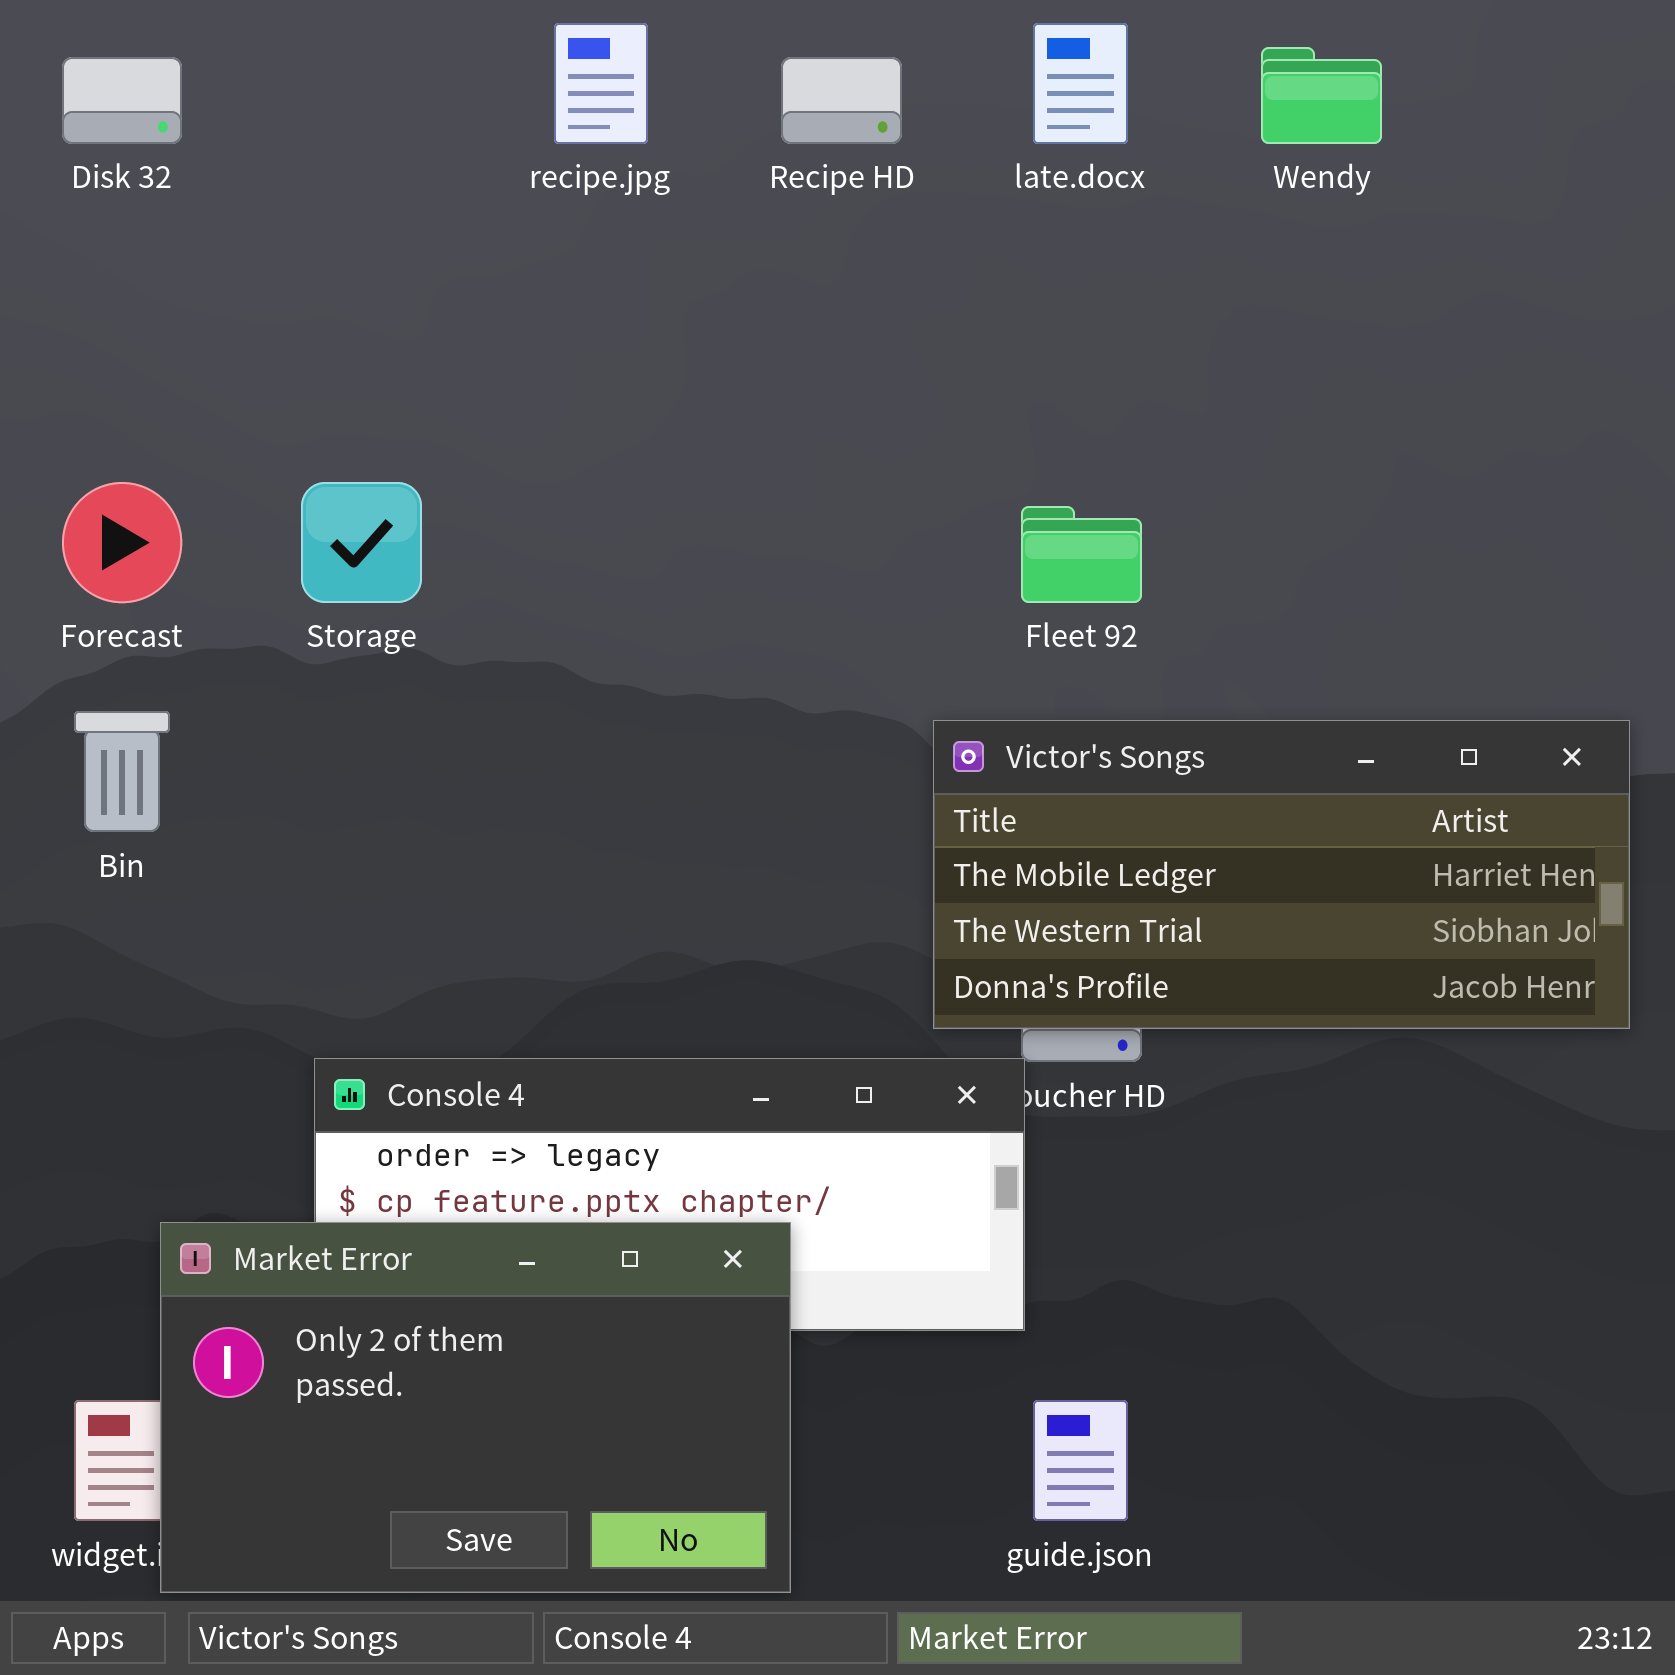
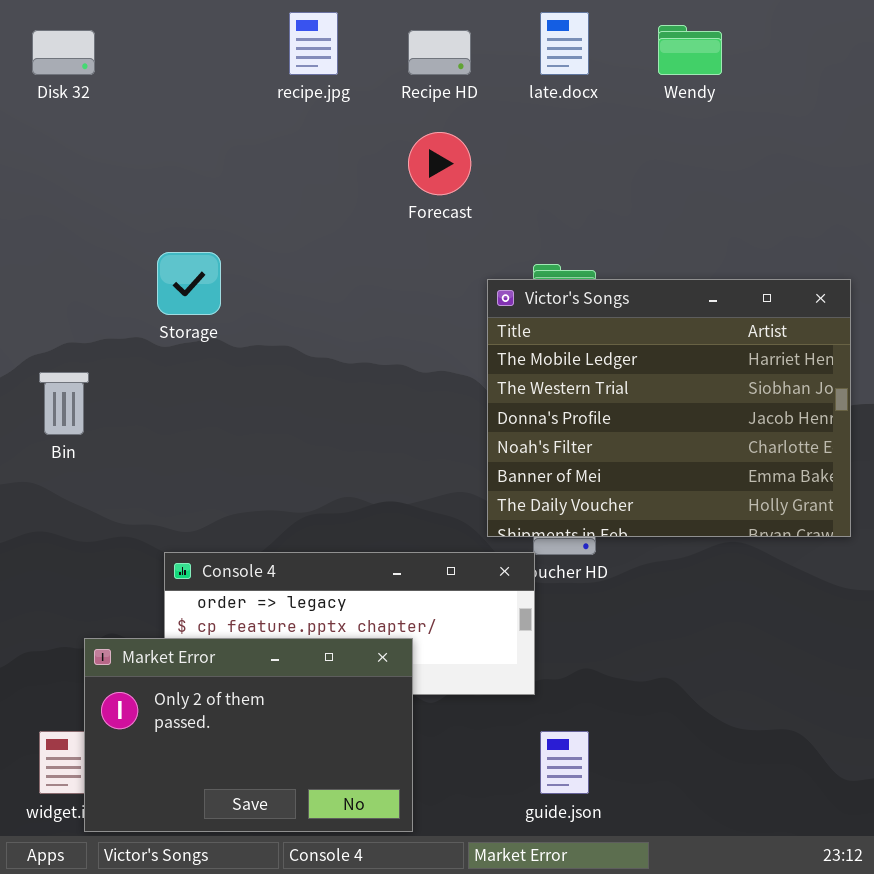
Forecast: [62,482,182,603] -> [408,132,471,195], moved
Victor's Songs: [933,720,1630,1029] -> [487,279,851,537], resized

